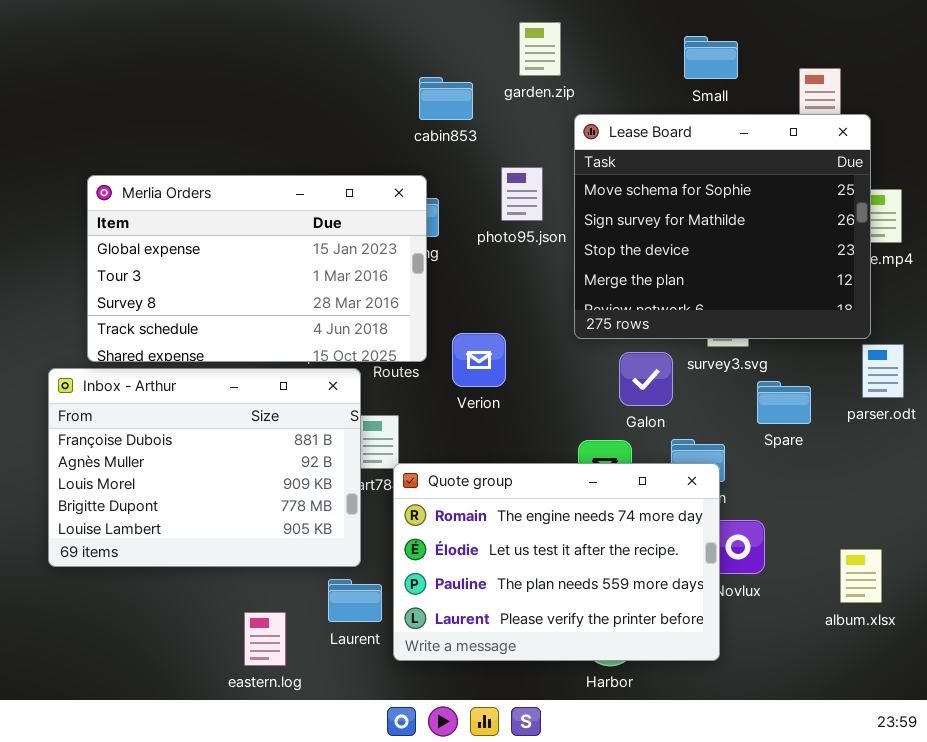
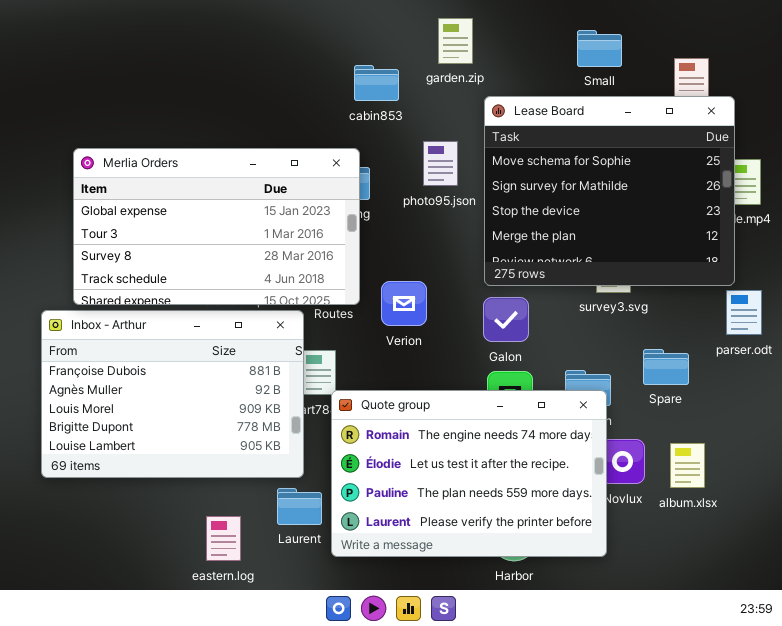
Galon: [619,352,673,406] -> [483,297,529,342], moved
Spare: [757,381,811,424] -> [643,349,689,385], moved
album.xlsx: [840,549,882,603] -> [670,443,705,488], moved

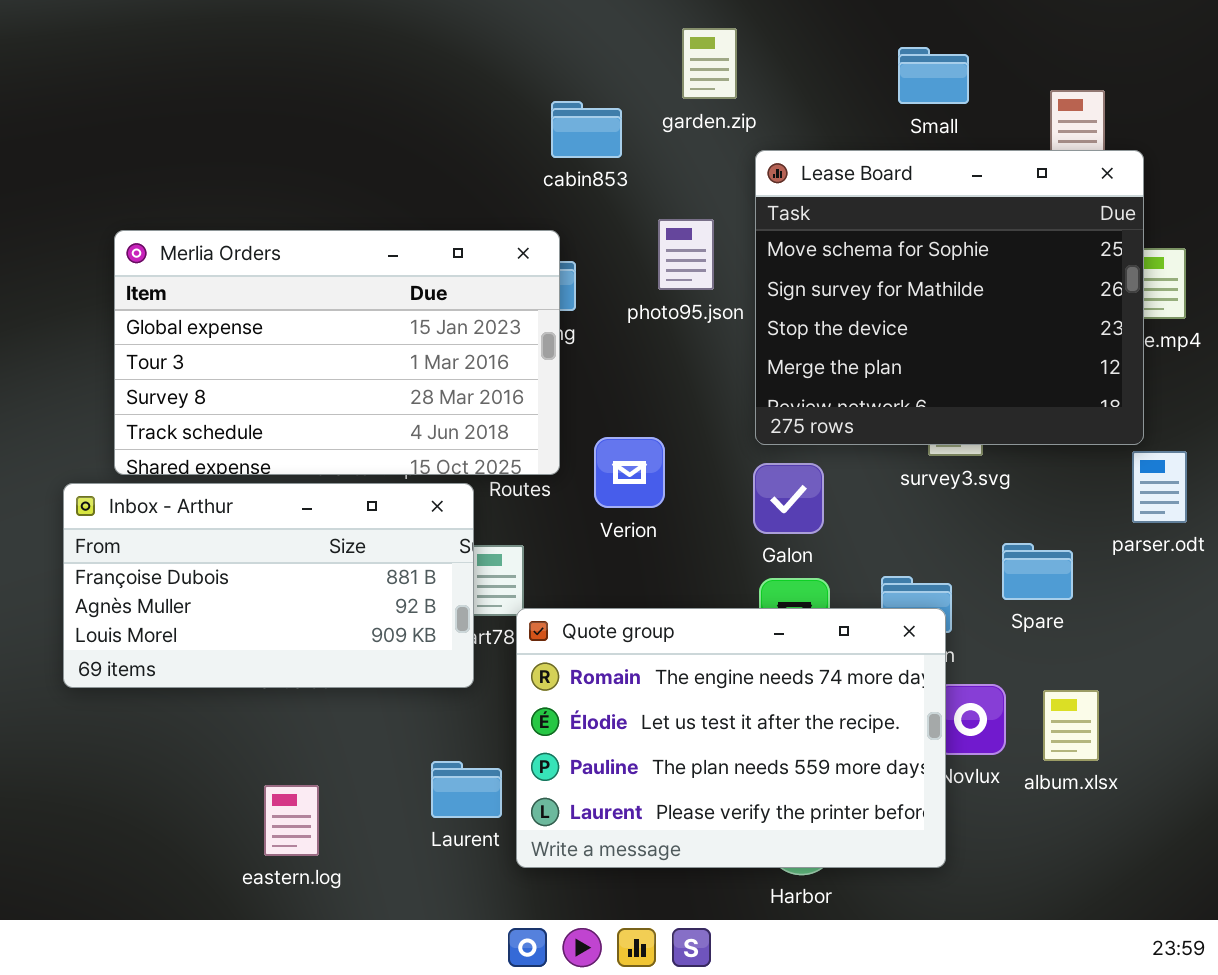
Inbox - Arthur: [41,310,304,478] -> [63,483,474,688], resized
eastern.log: [206,516,241,561] -> [264,785,319,856], moved

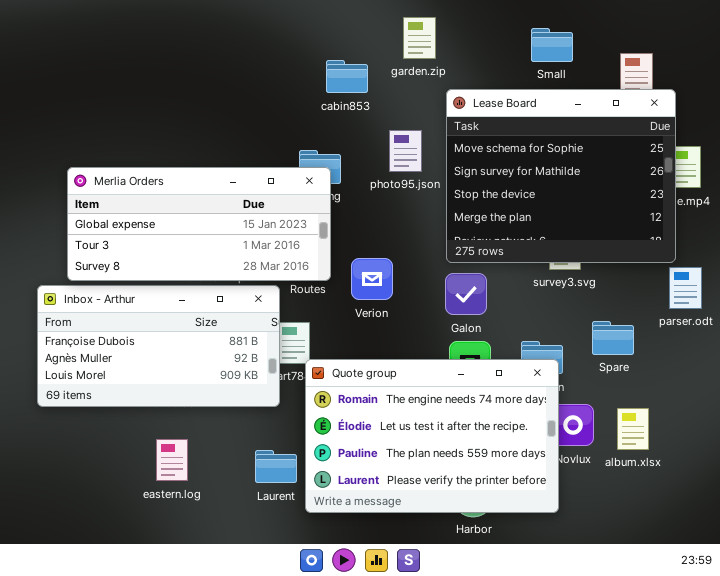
Merlia Orders: [114,230,560,475] -> [67,167,331,281], resized
eastern.log: [264,785,319,856] -> [156,439,188,481], moved

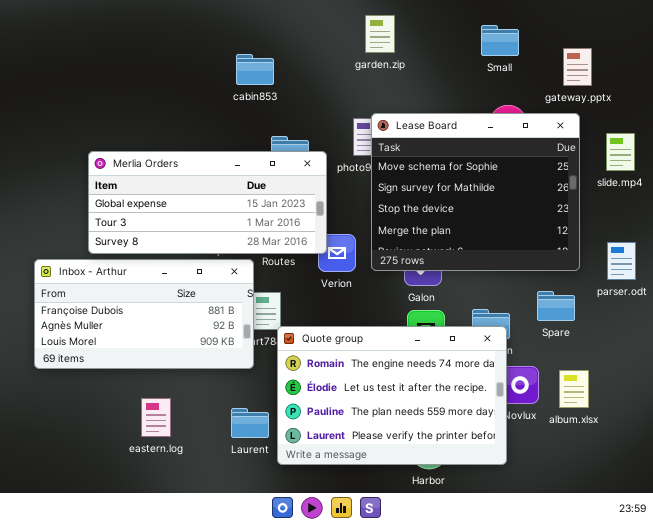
cabin853: [326,60,368,93] -> [236,54,274,85], moved
Lease Board: [446,89,676,263] -> [371,113,580,271], moved
Merlia Orders: [67,167,331,281] -> [88,151,327,254], moved

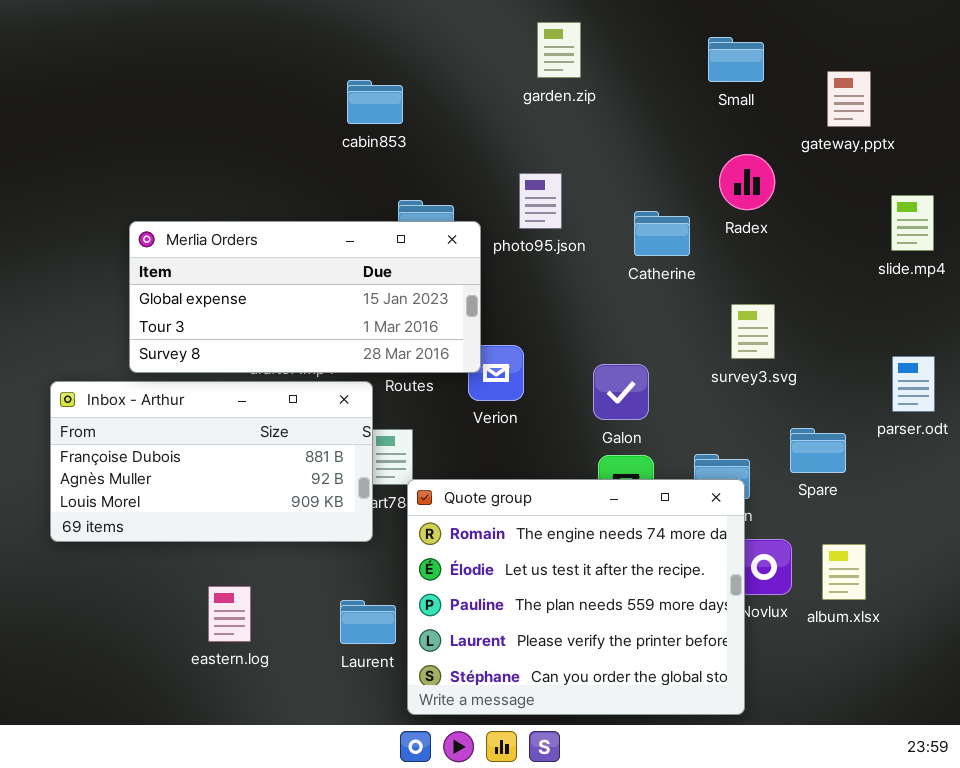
Lease Board: [371,113,580,271] -> none, closed
Quote group: [277,326,507,465] -> [407,479,745,715], resized

